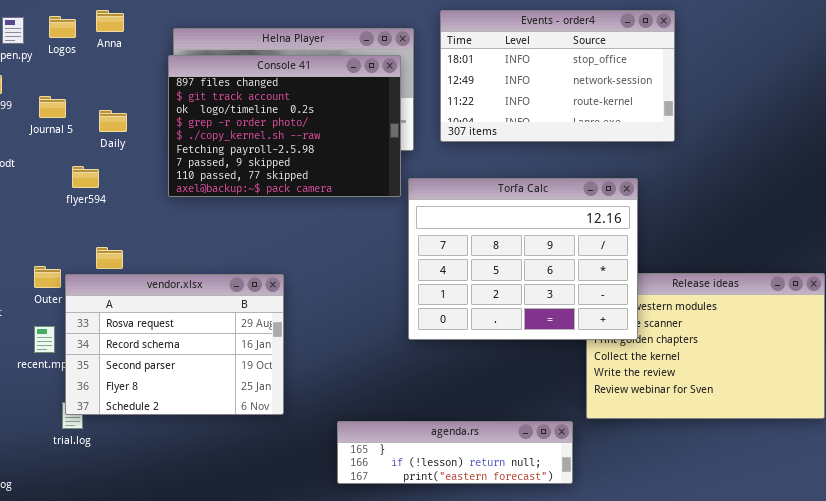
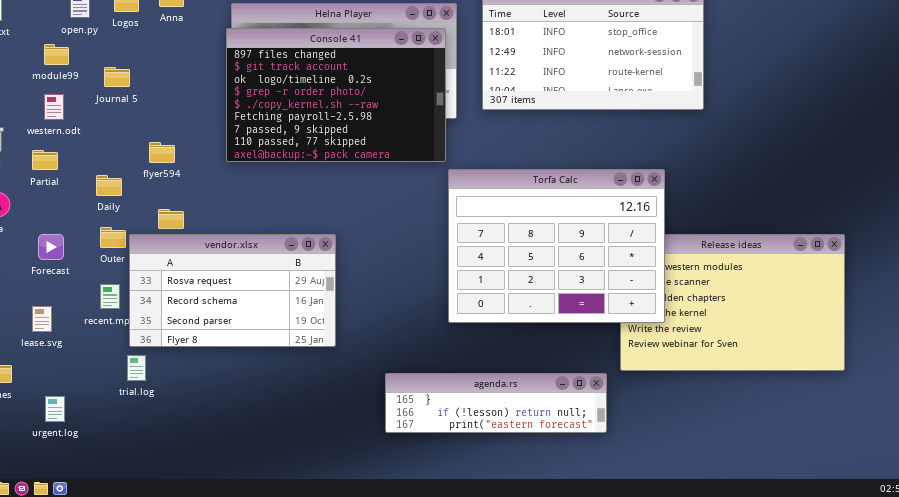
Daily: [99,110,127,132] -> [96,175,122,196], moved
flyer594: [72,166,99,188] -> [149,142,175,163], moved
Torfa Calc: [408,178,638,340] -> [448,169,665,323], moved
vendor.xlsx: [65,274,284,415] -> [129,234,336,347], resized

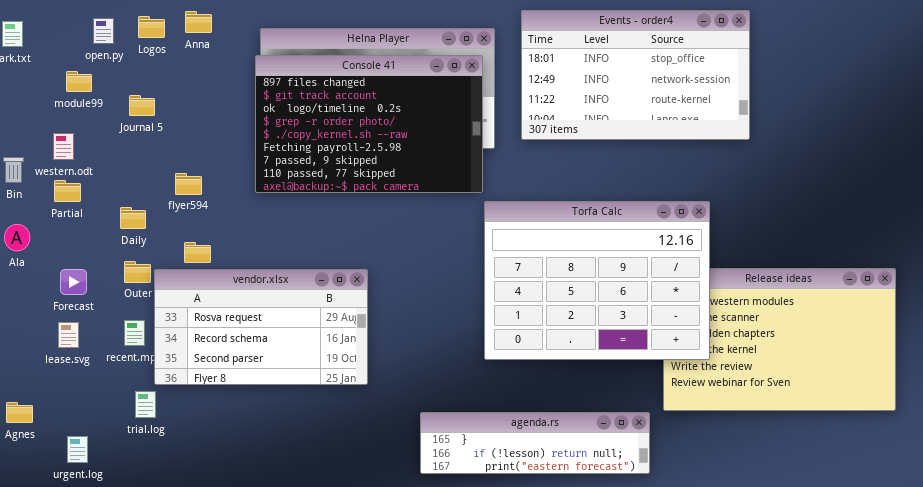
western.odt: [44,94,64,120] -> [53,133,74,160], moved
lease.svg: [32,306,52,332] -> [58,322,79,348], moved
trial.log: [127,355,146,381] -> [135,391,156,418], moved

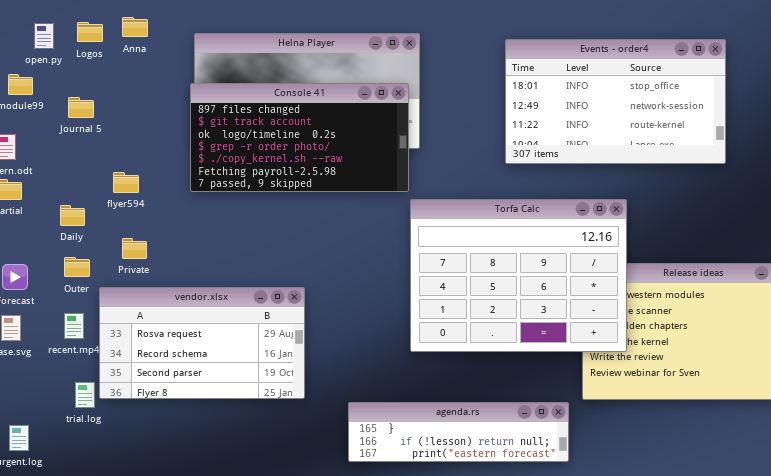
Events - order4: [521,10,750,140] -> [505,39,726,164], moved
Console 41: [255,55,483,193] -> [190,83,409,192], resized
vendor.xlsx: [154,269,368,385] -> [99,287,305,399], moved

